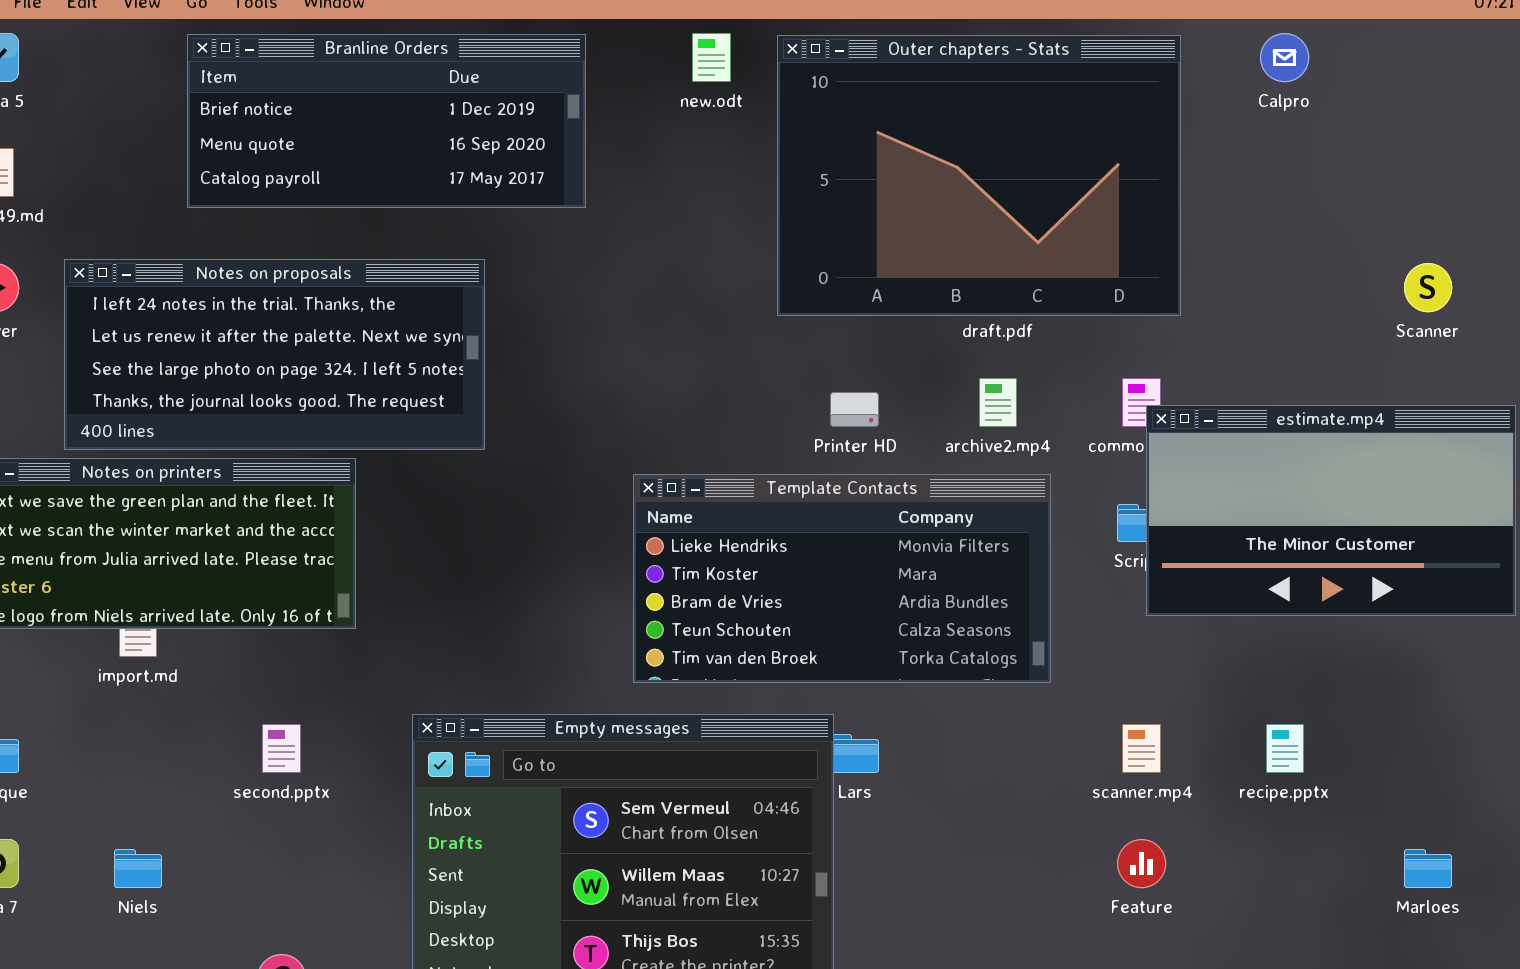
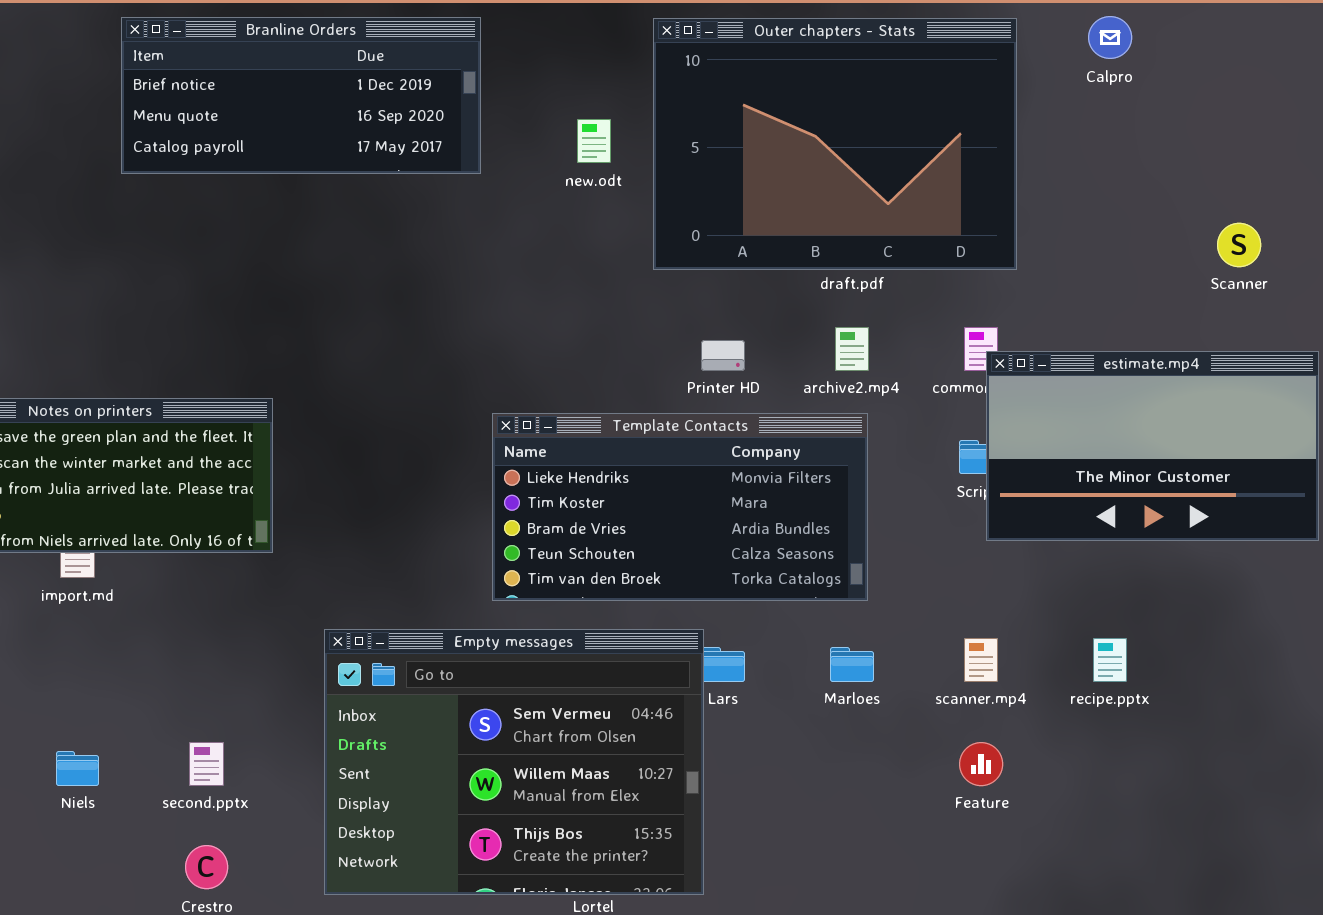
new.odt: [692,33,731,82] -> [577,119,611,163], moved
Notes on proposals: [64,259,485,450] -> none, closed
Template Contacts: [633,474,1051,683] -> [492,413,868,601], moved
second.pptx: [262,724,301,773] -> [189,742,224,786], moved
Marloes: [1404,849,1452,888] -> [830,647,874,682], moved

